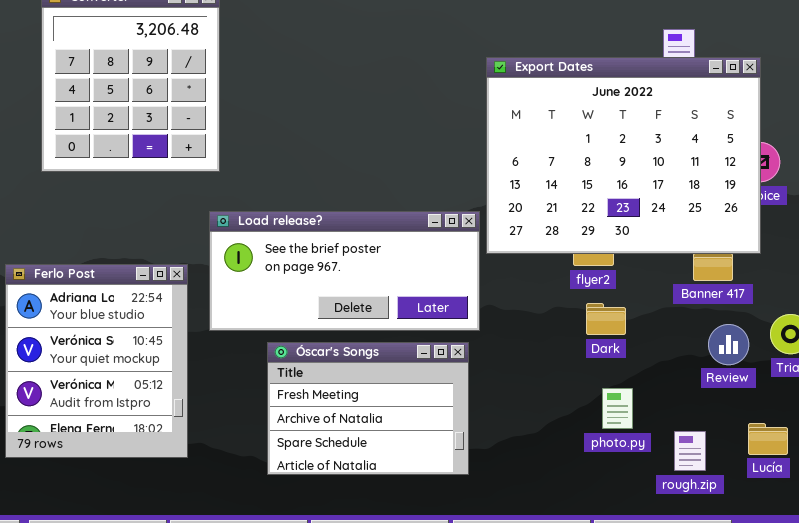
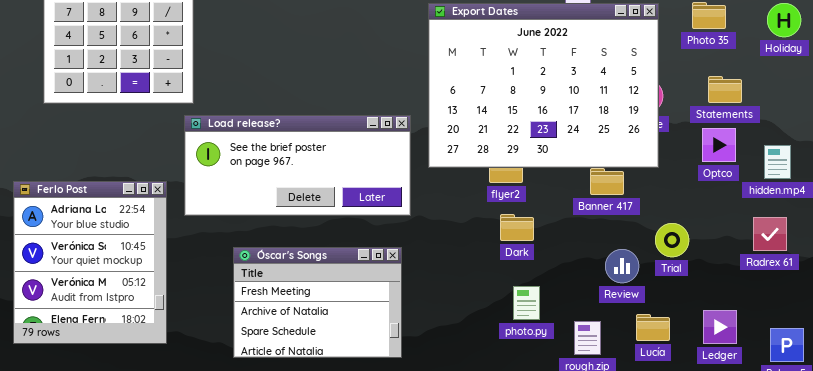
Export Dates: [486,57,761,254] -> [428,3,659,168], moved
Load release?: [209,211,480,331] -> [184,115,411,216], moved
Review: [708,324,749,365] -> [605,249,639,283], moved

